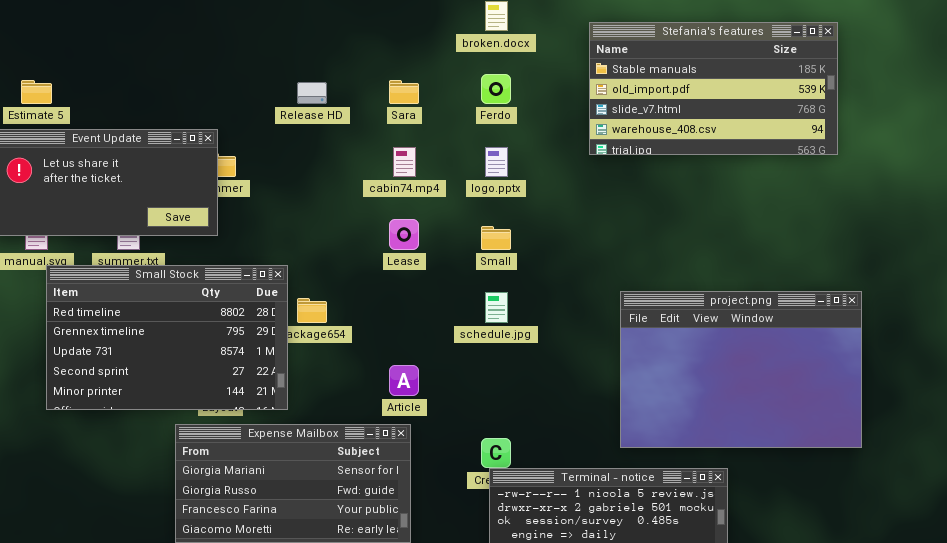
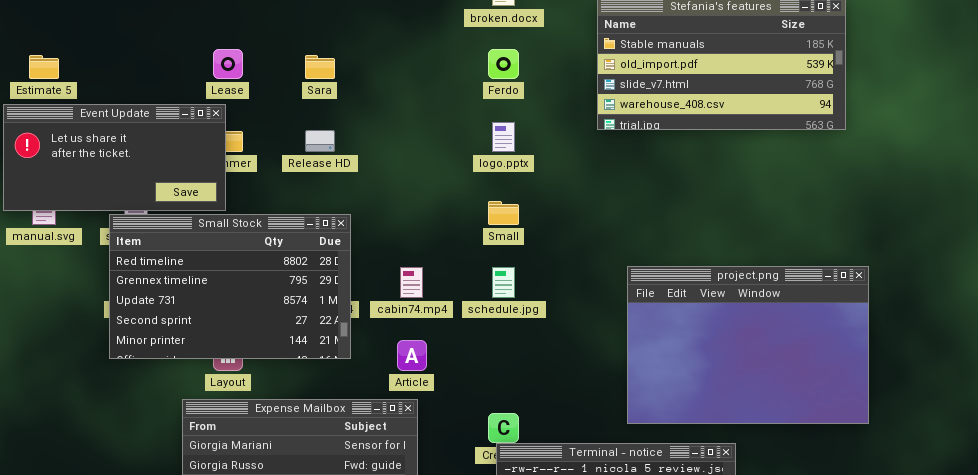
Sara: [389,80,419,104] -> [305,55,335,79], moved
Release HD: [297,82,327,104] -> [305,130,335,152], moved
cabin74.mp4: [393,147,416,177] -> [400,267,423,298], moved
Lease: [389,219,419,250] -> [213,49,243,79], moved
Small Stock: [46,265,288,410] -> [109,214,351,359], moved

